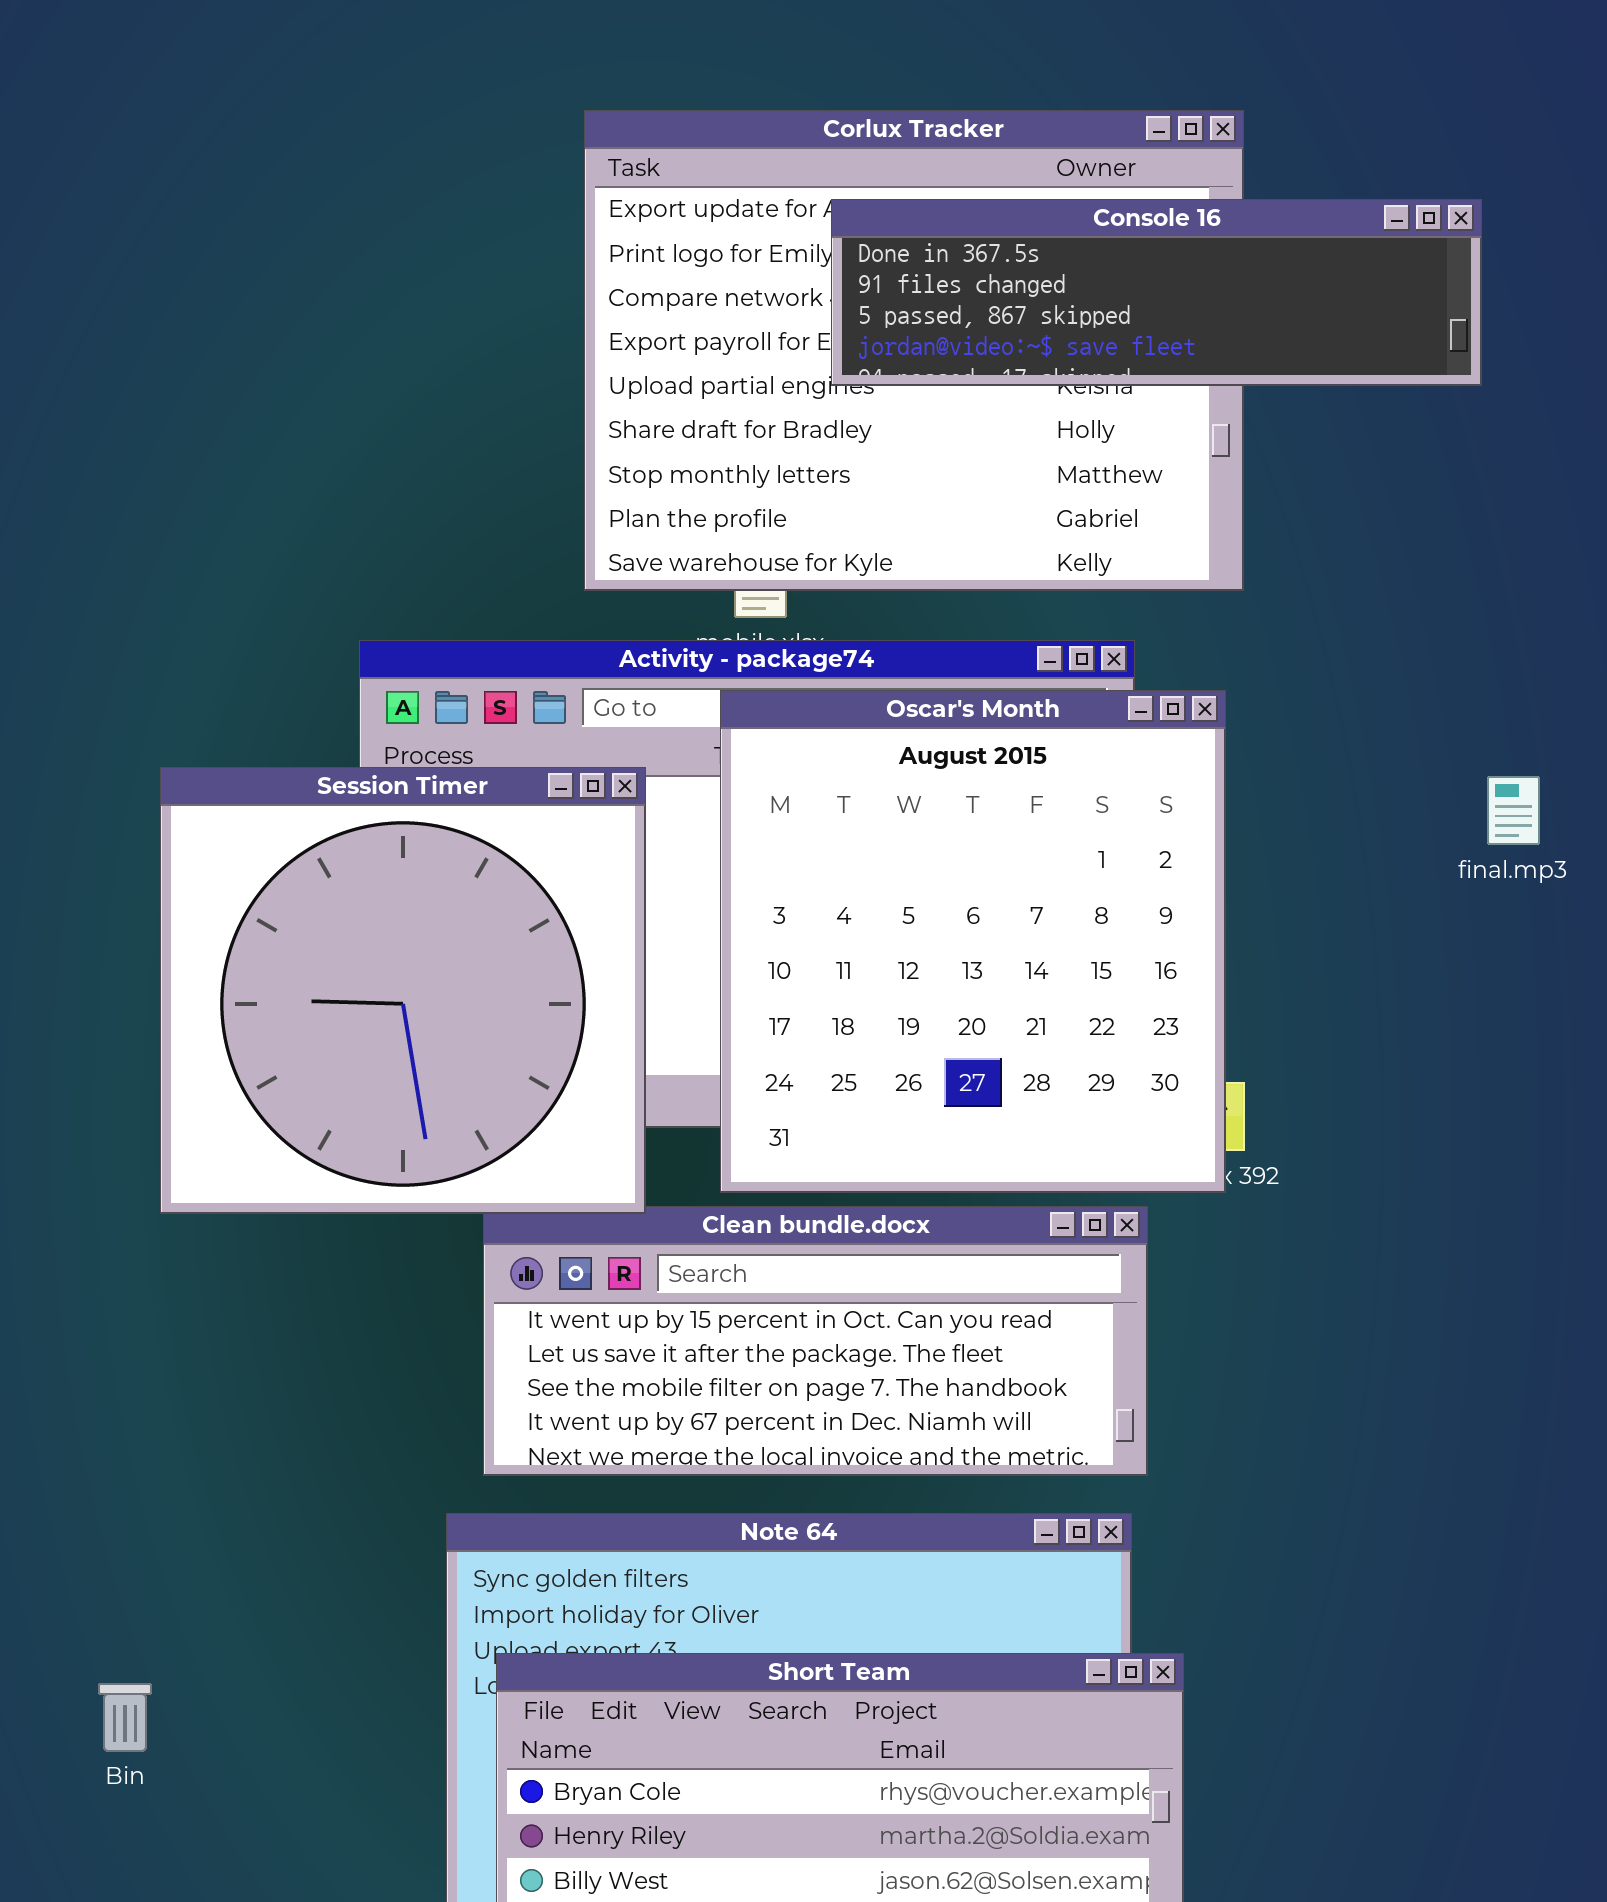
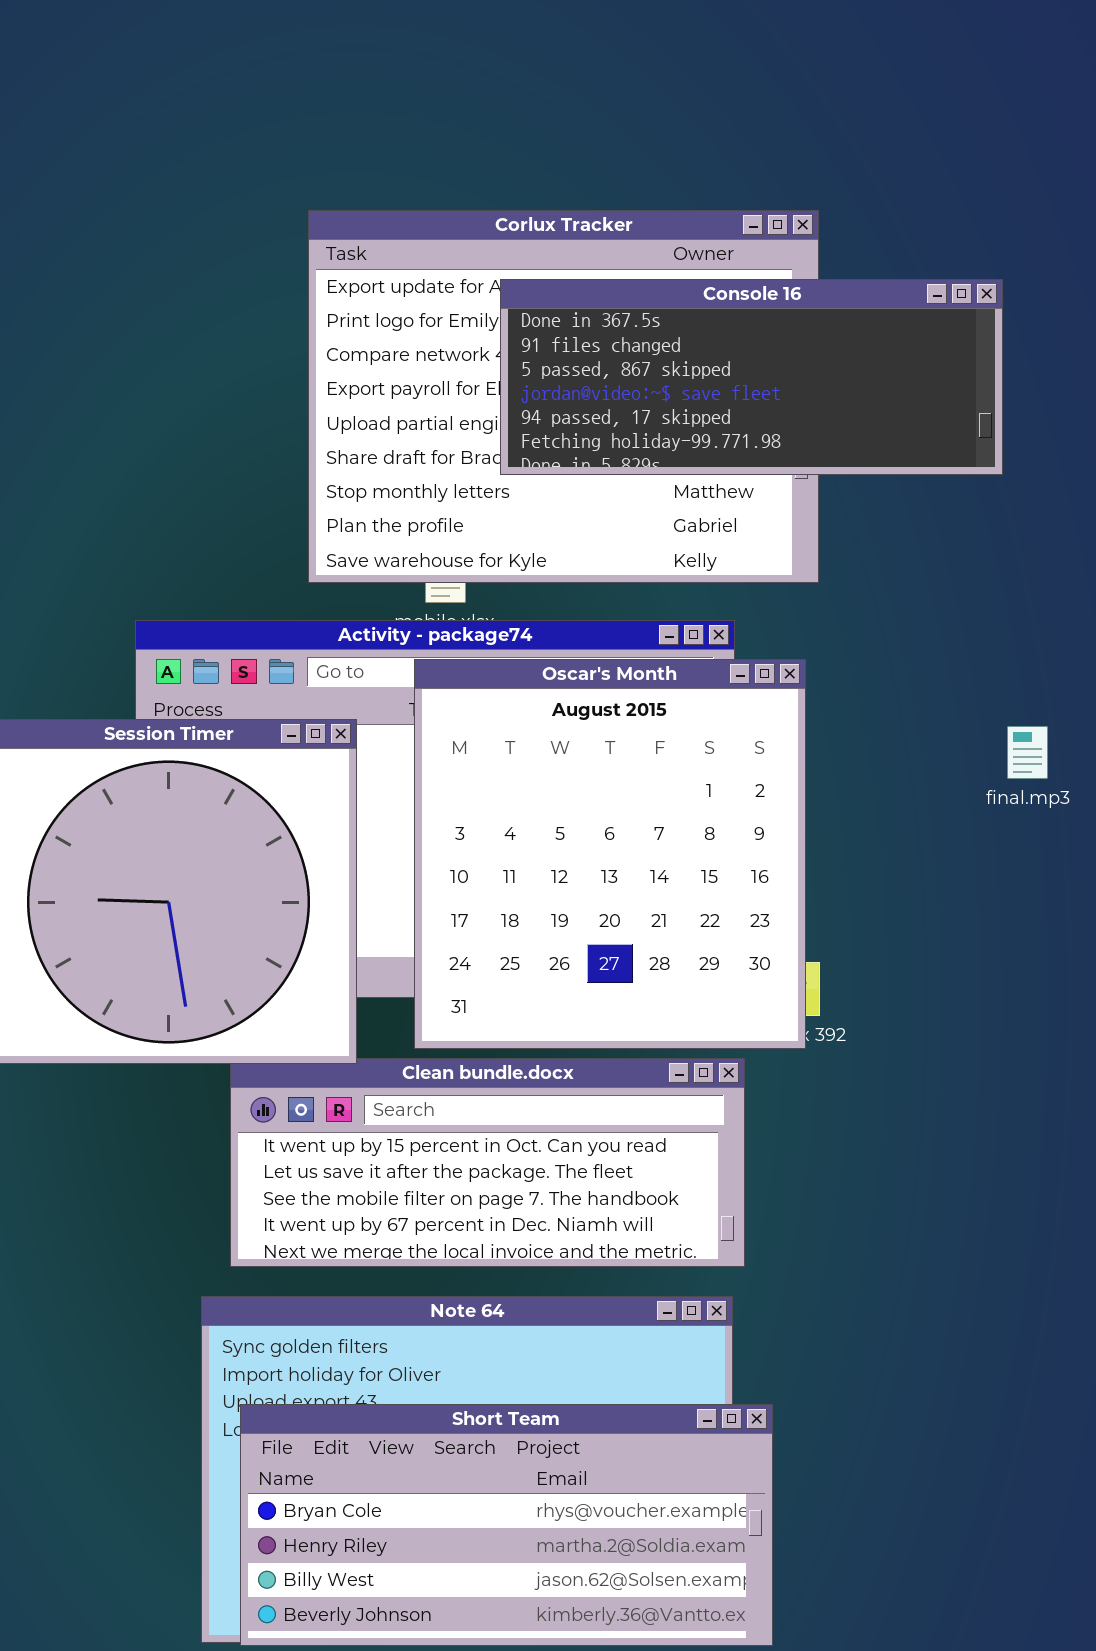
Console 16: [831,199,1482,386] -> [500,279,1003,475], resized

